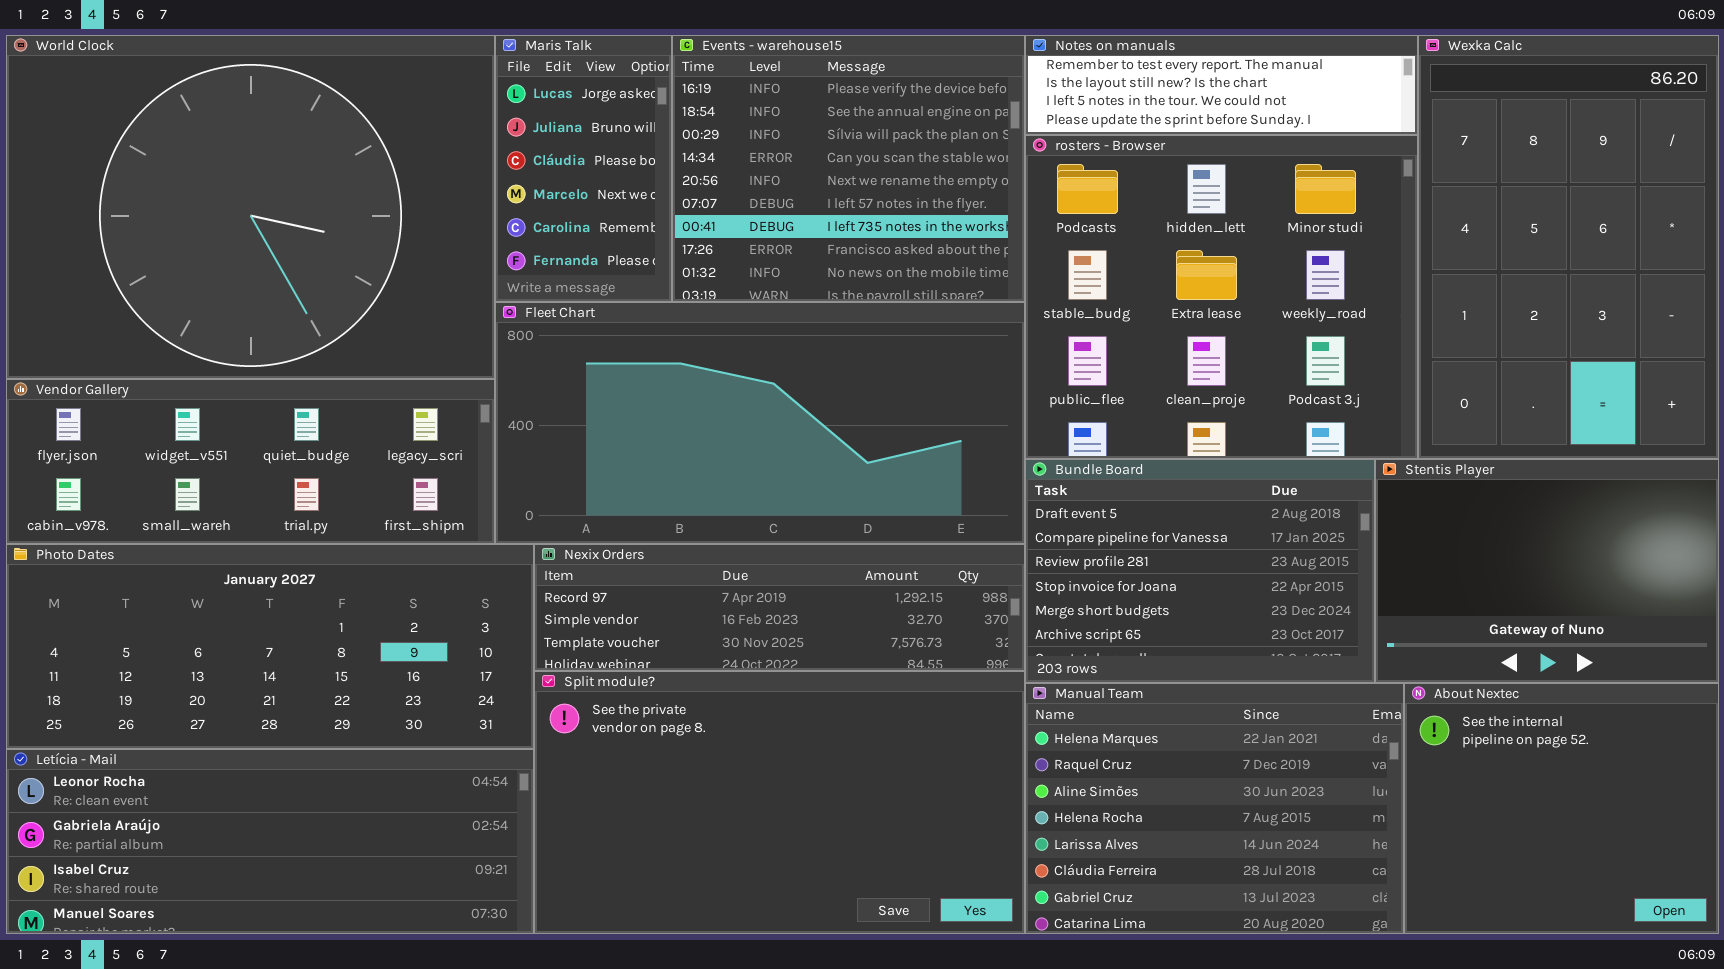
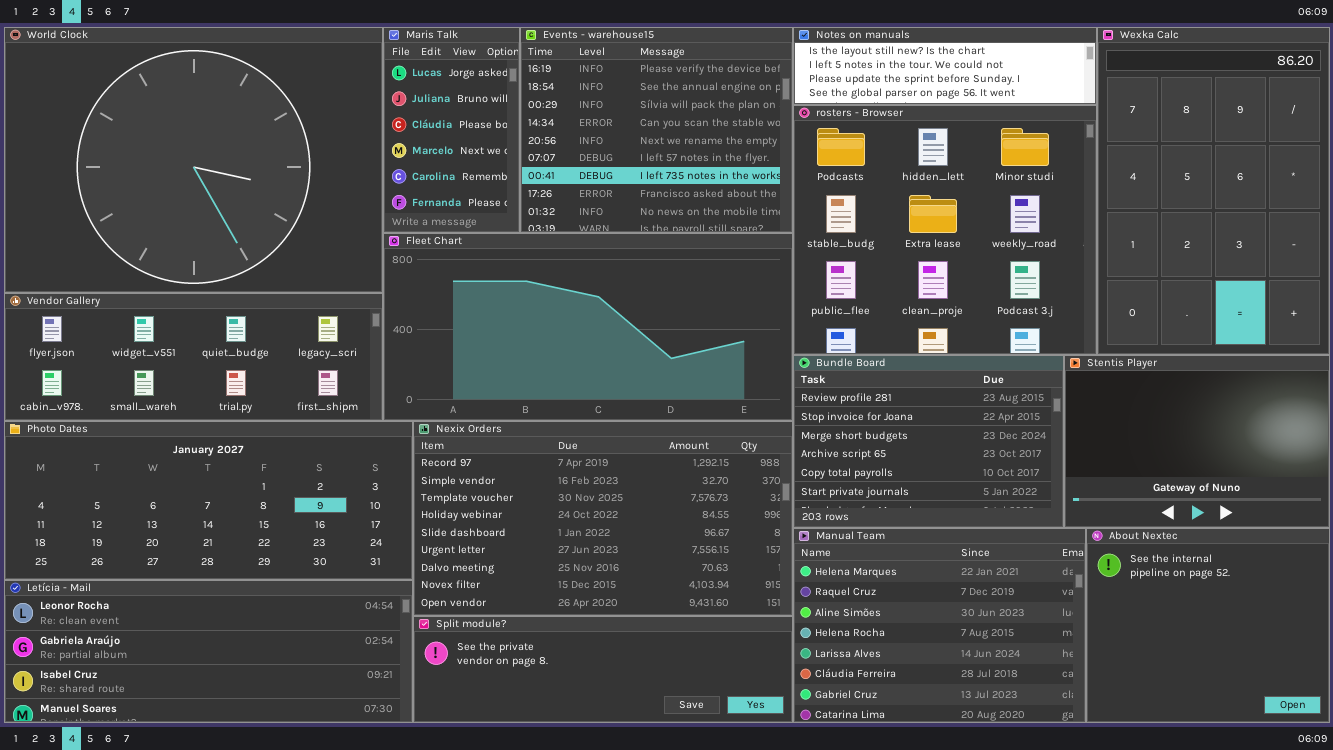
Notes on manuals: [1025,35,1418,135] -> [793,27,1097,105], scrolled down 1 row
Bundle Board: [1025,459,1375,683] -> [793,355,1064,528], scrolled down 2 rows
Nexix Orders: [534,544,1025,671] -> [413,421,793,616], resized
Split module?: [534,671,1025,934] -> [413,616,793,723], resized

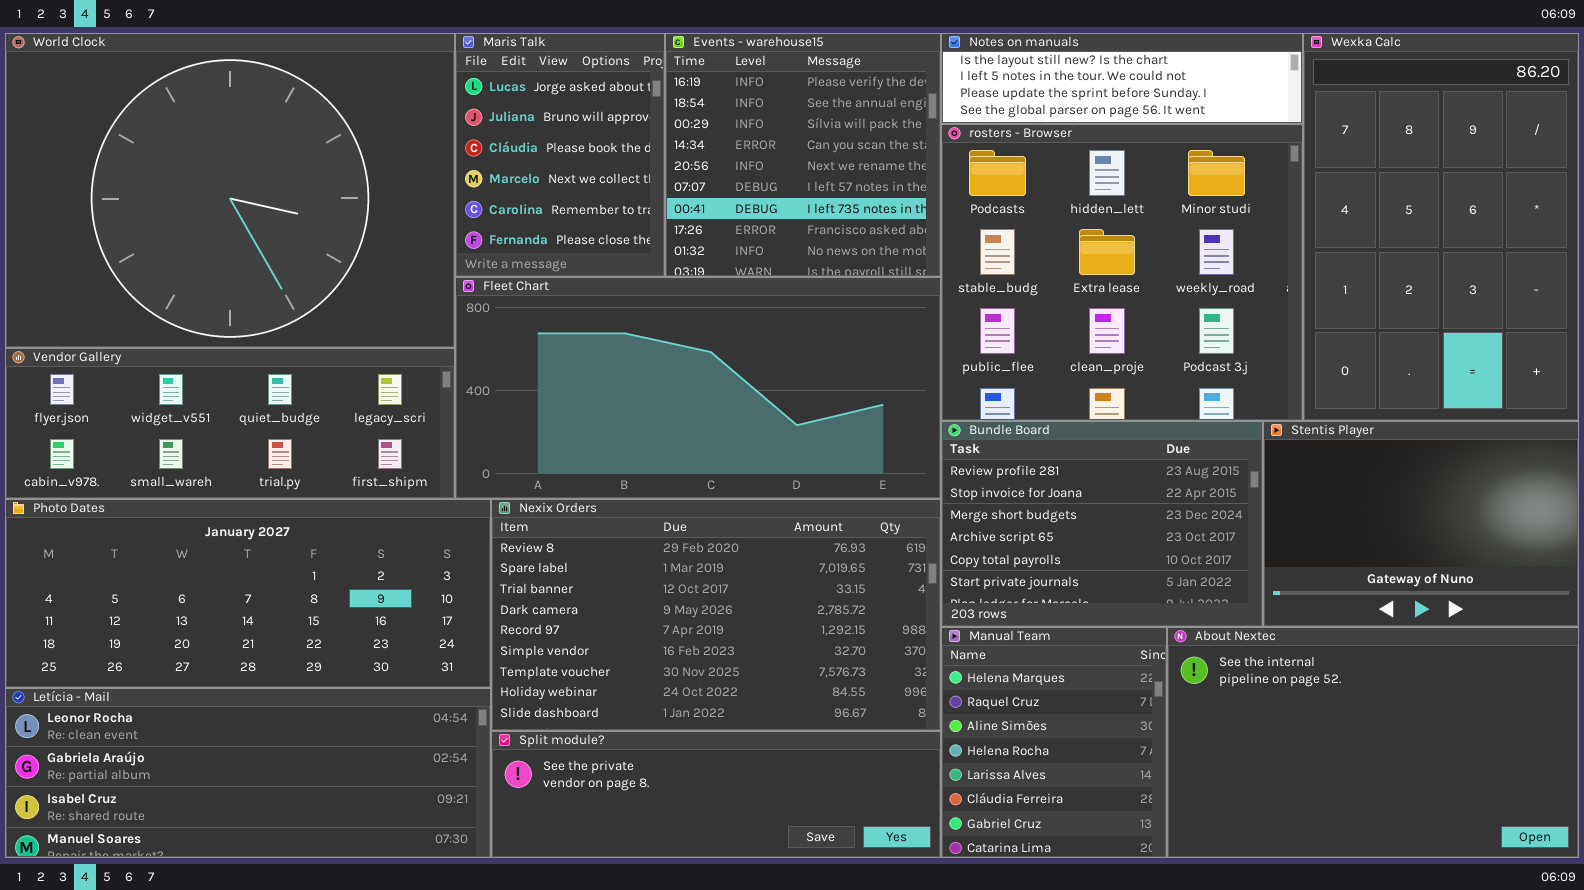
Maris Talk: [383,27,520,233] -> [455,33,665,277], resized
Events - warehouse15: [520,27,793,233] -> [665,33,941,277], resized
Nexix Orders: [413,421,793,616] -> [491,499,941,731], scrolled up 4 rows
Manual Team: [793,528,1086,723] -> [941,627,1167,858], resized
About Nextec: [1086,528,1330,723] -> [1167,627,1579,858], resized

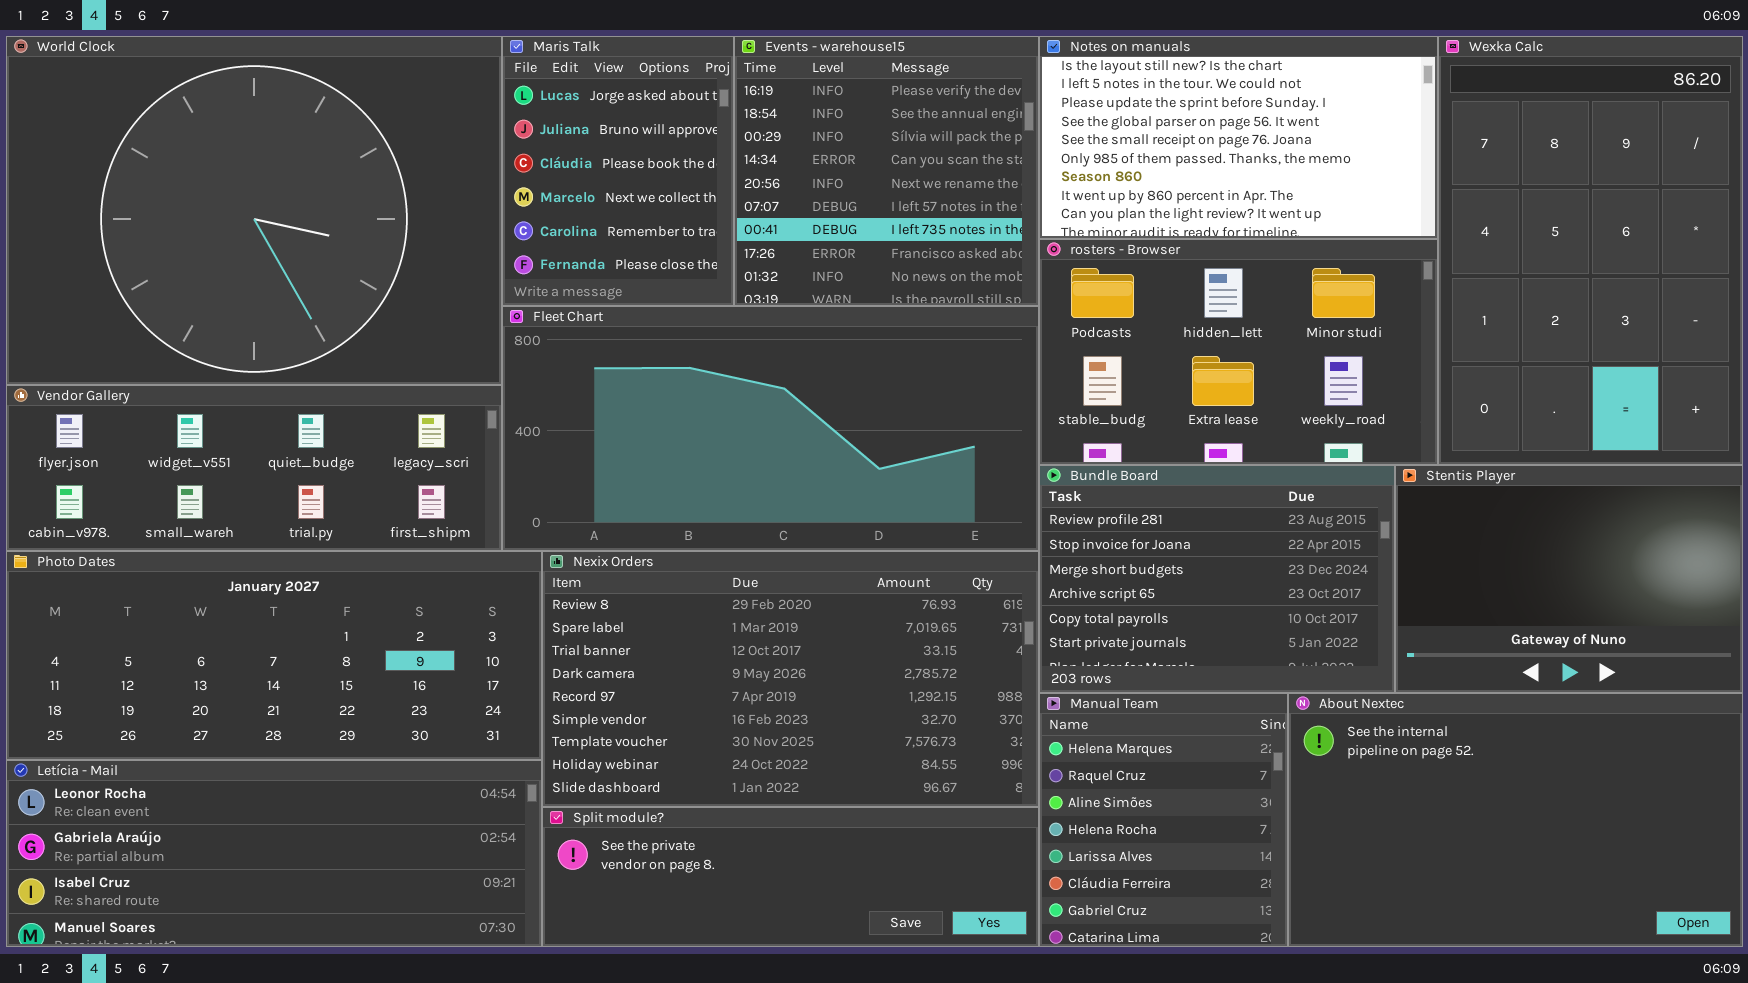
Notes on manuals: [941,33,1303,124] -> [1039,36,1438,239], resized
rosters - Browser: [941,124,1303,421] -> [1039,239,1438,465], resized

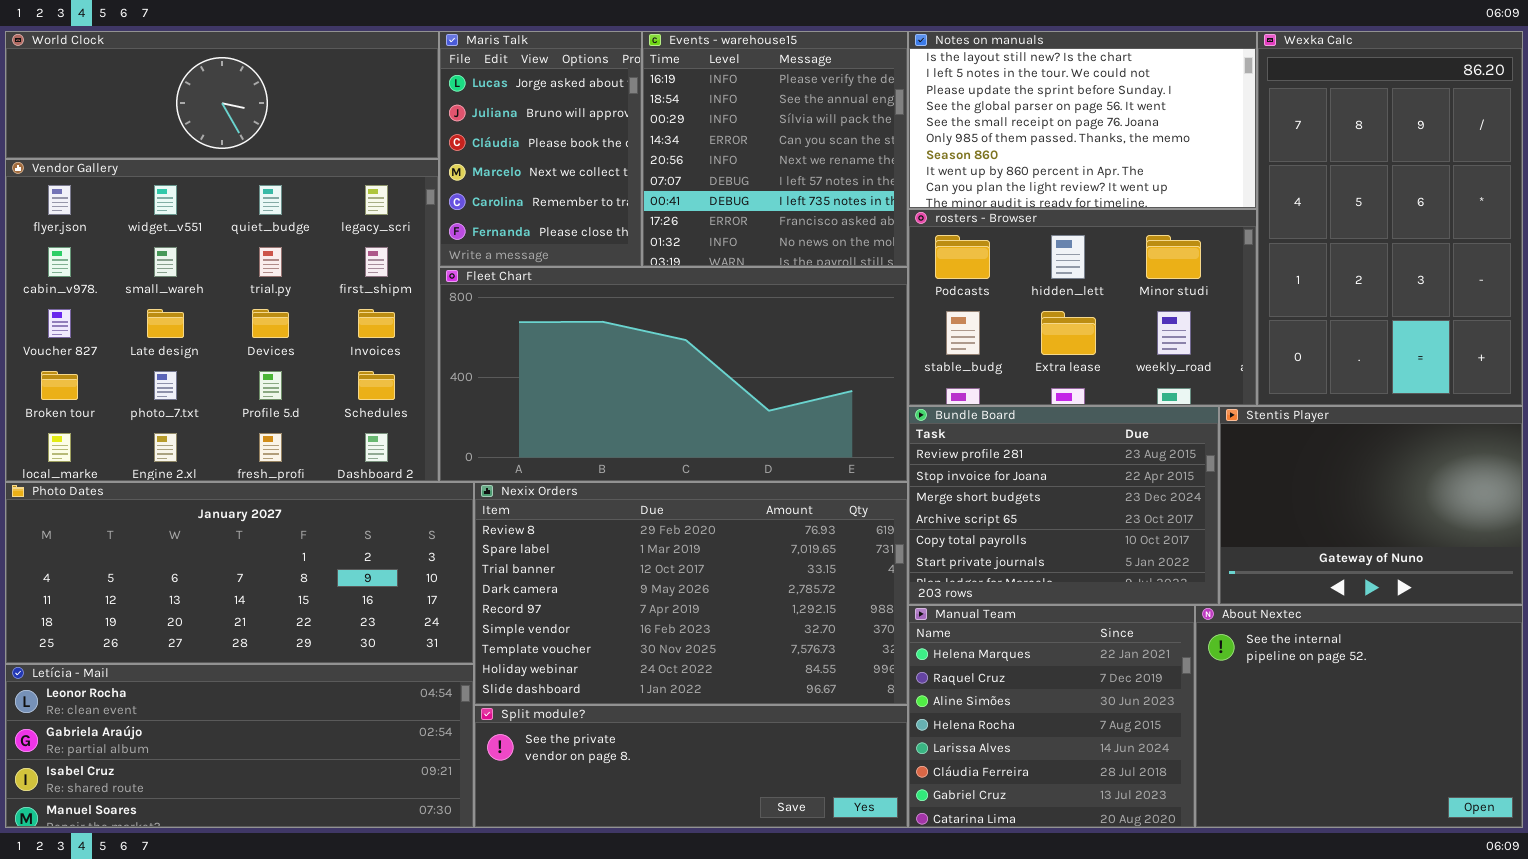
World Clock: [6,36,502,385] -> [5,31,439,159], resized
Vendor Gallery: [6,385,502,551] -> [5,159,439,482], resized
Manual Team: [1039,693,1288,947] -> [908,605,1195,828], resized
About Nextec: [1288,693,1743,947] -> [1195,605,1523,828], resized

